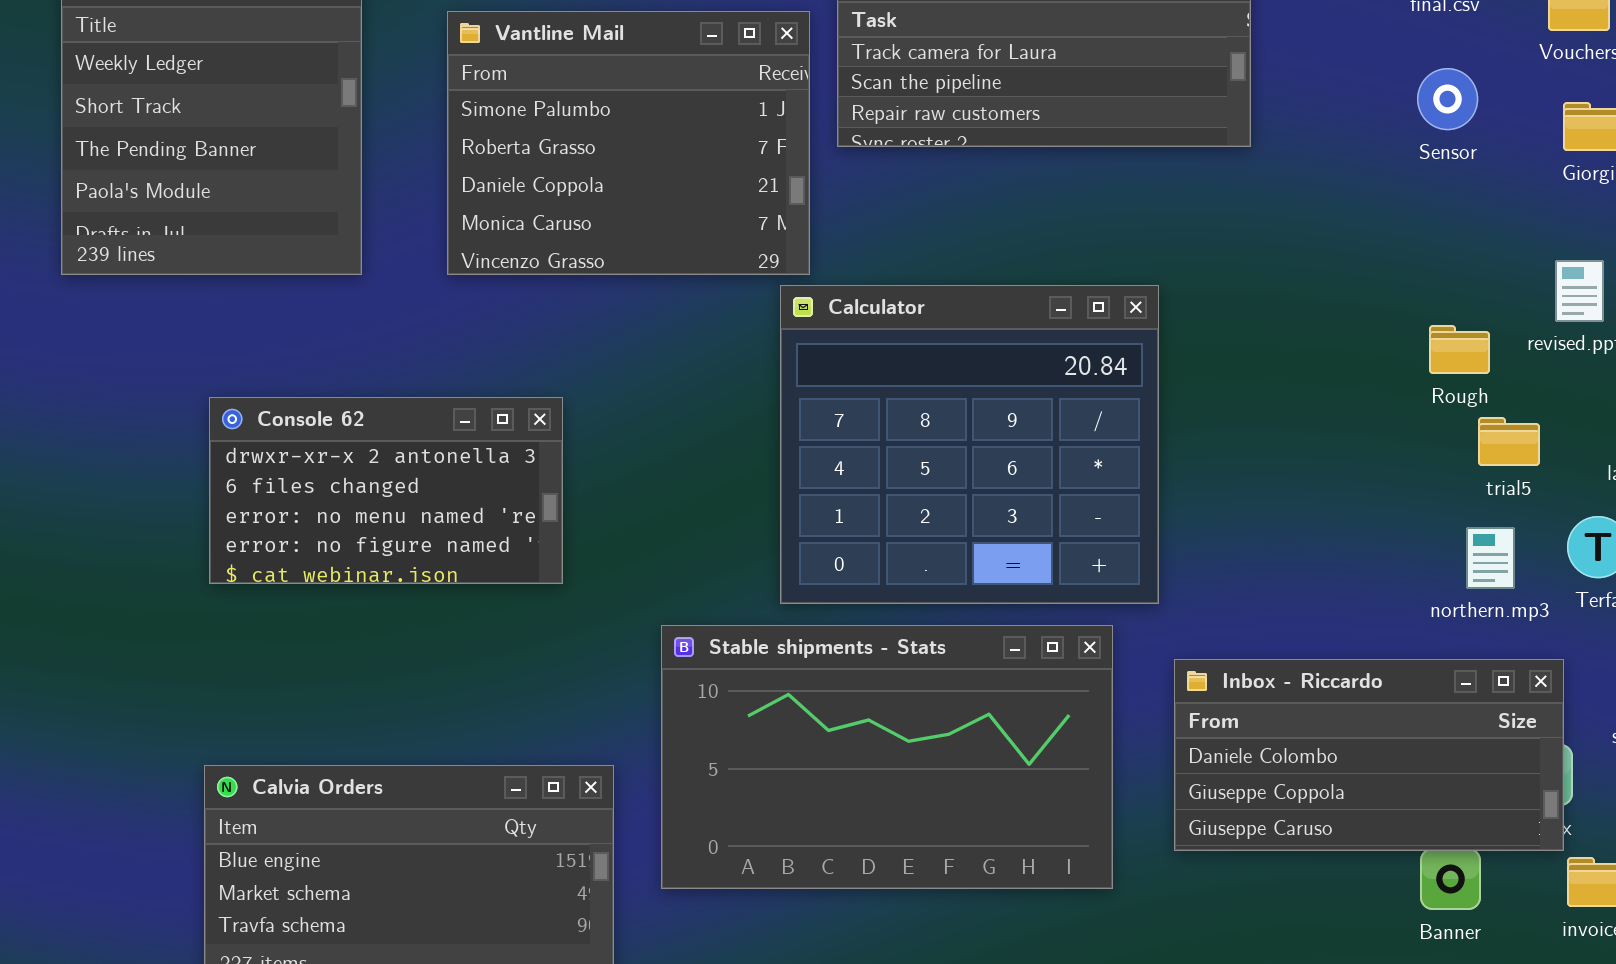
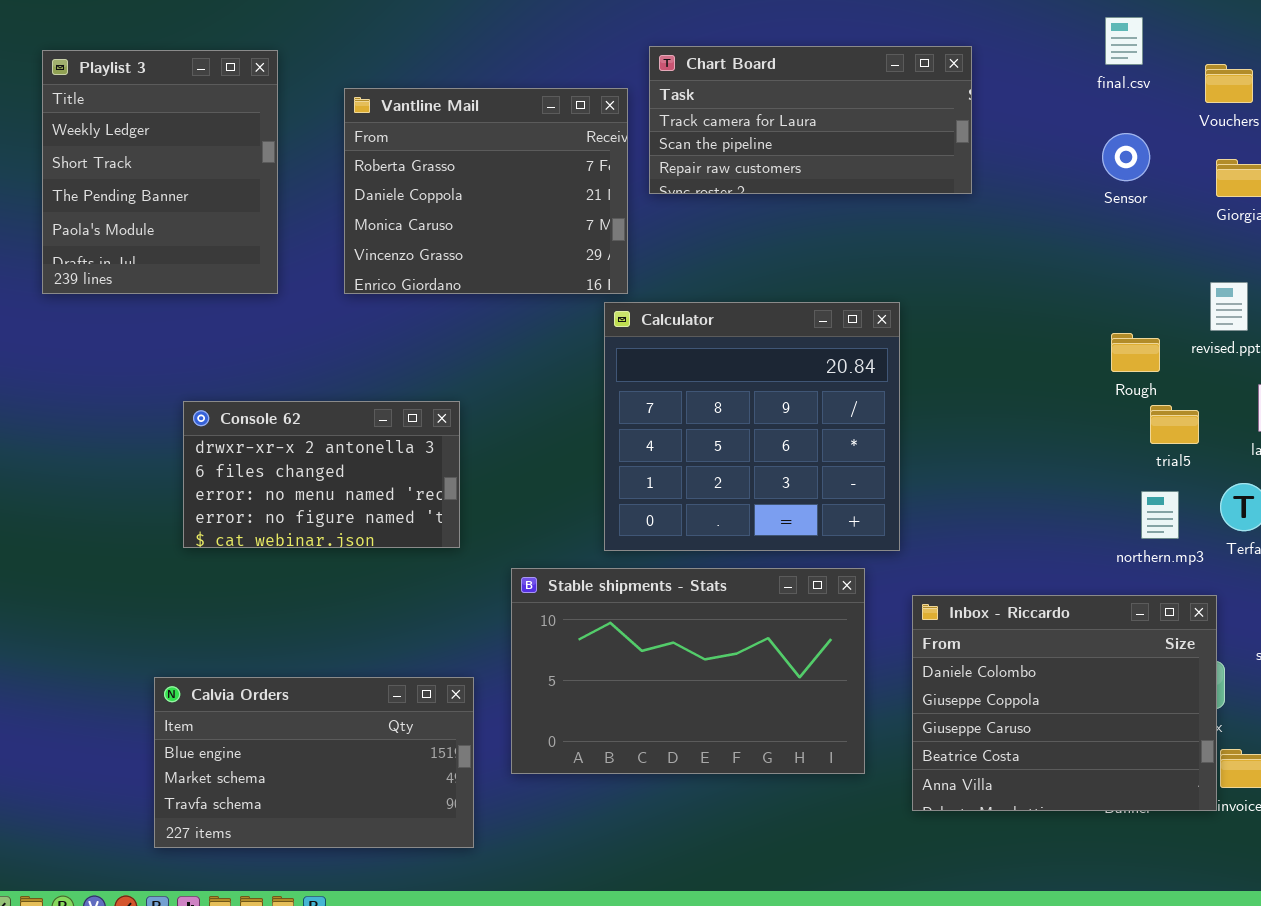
Vantline Mail: [447,11,810,275] -> [344,88,628,294], scrolled down 1 row
Console 62: [209,397,563,584] -> [183,401,460,548], moved
Inbox - Riccardo: [1174,659,1564,851] -> [912,595,1217,811], resized

